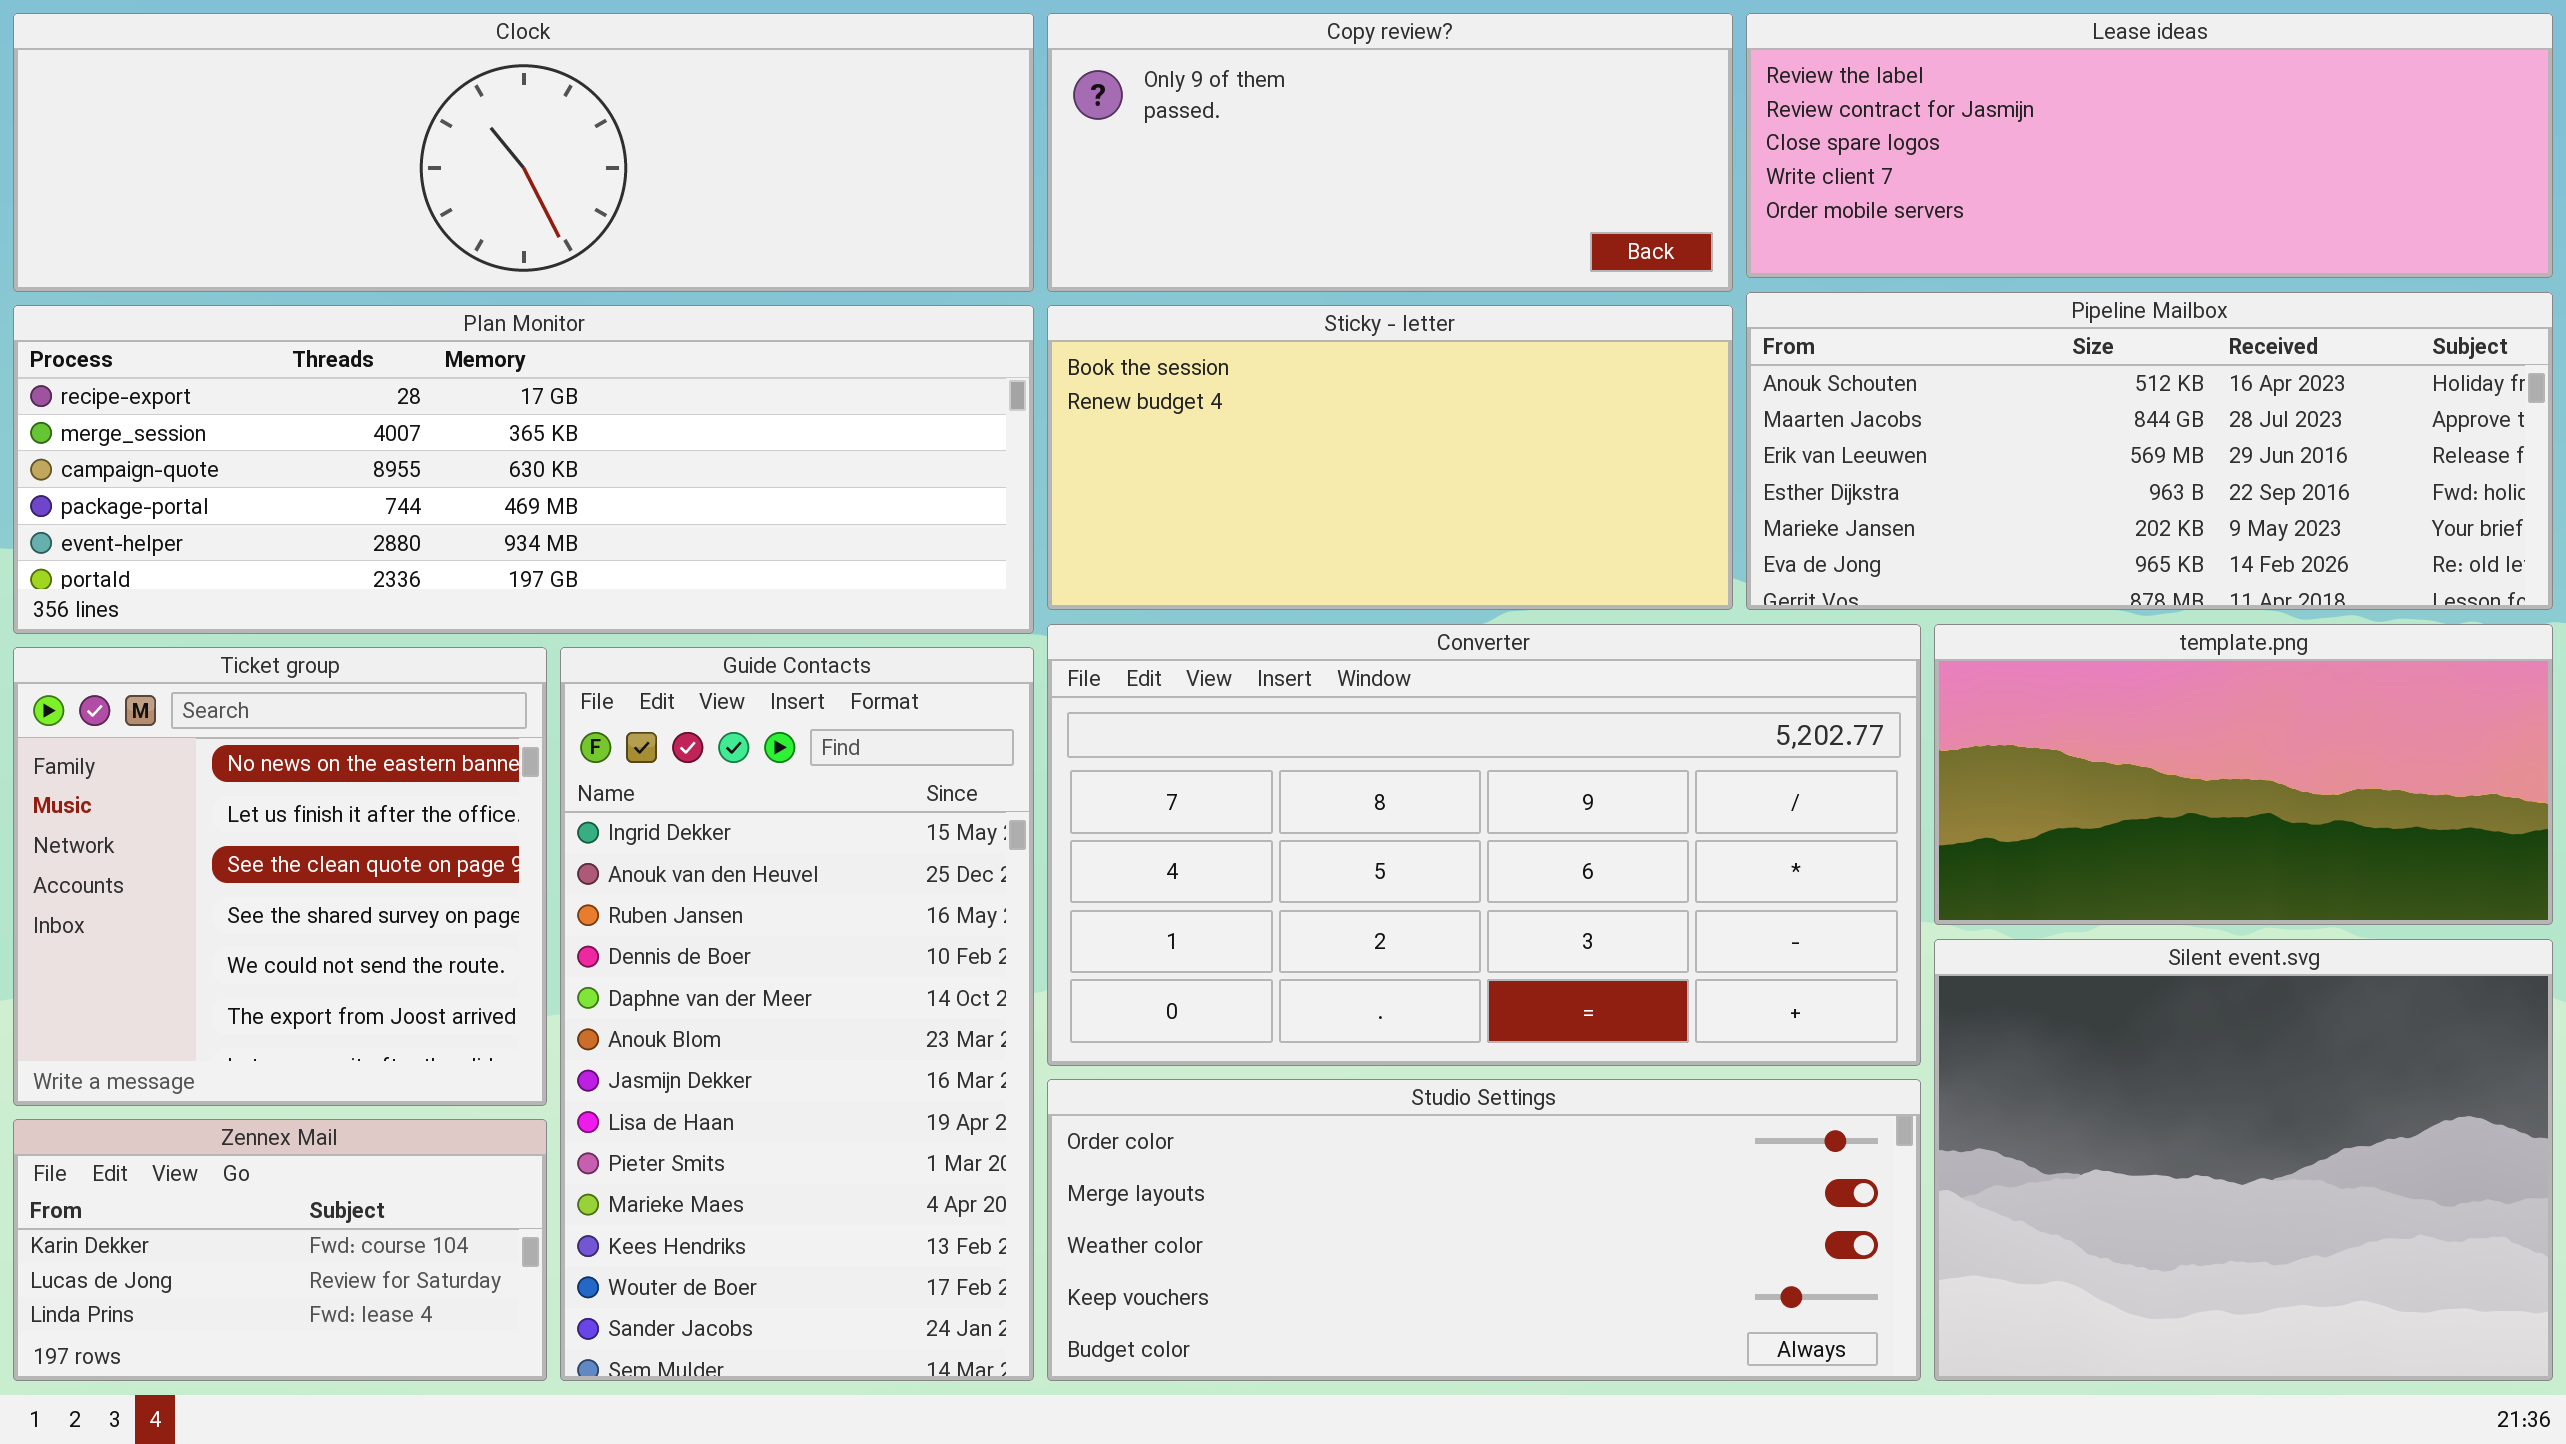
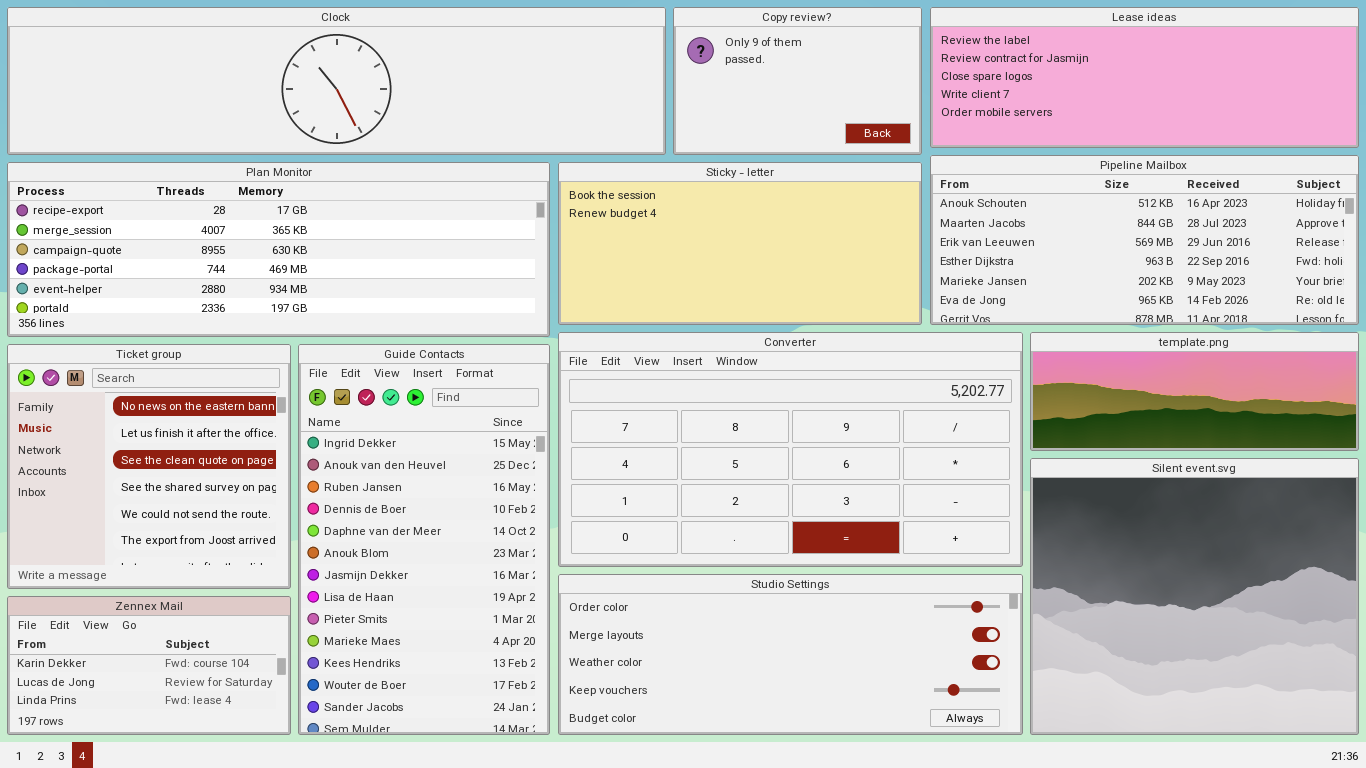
Clock: [13,13,1034,292] -> [7,7,666,155], resized
Copy review?: [1047,13,1733,292] -> [673,7,922,155], resized
template.png: [1934,624,2553,925] -> [1030,332,1359,451], resized
Silent event.svg: [1934,939,2553,1381] -> [1030,458,1359,735], resized

